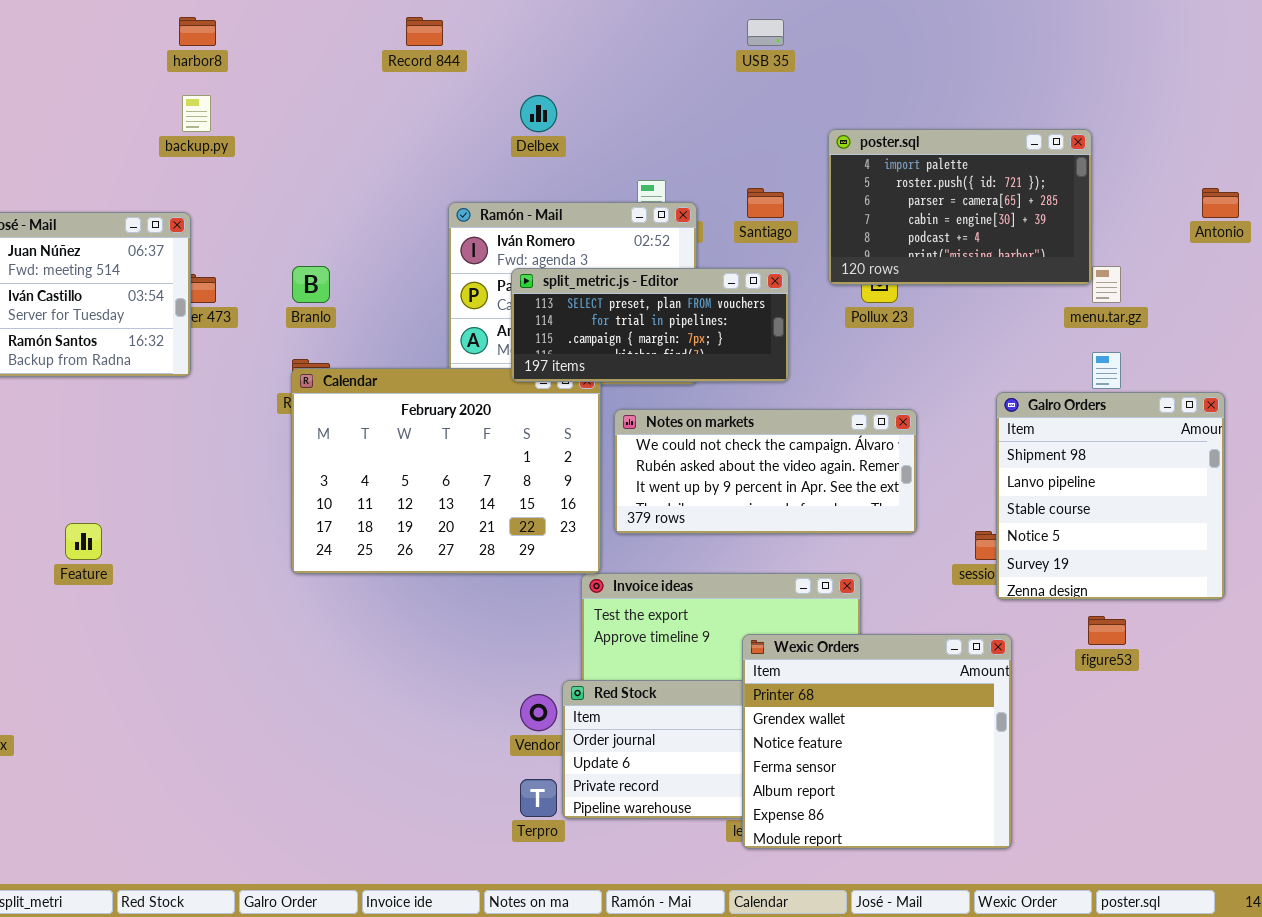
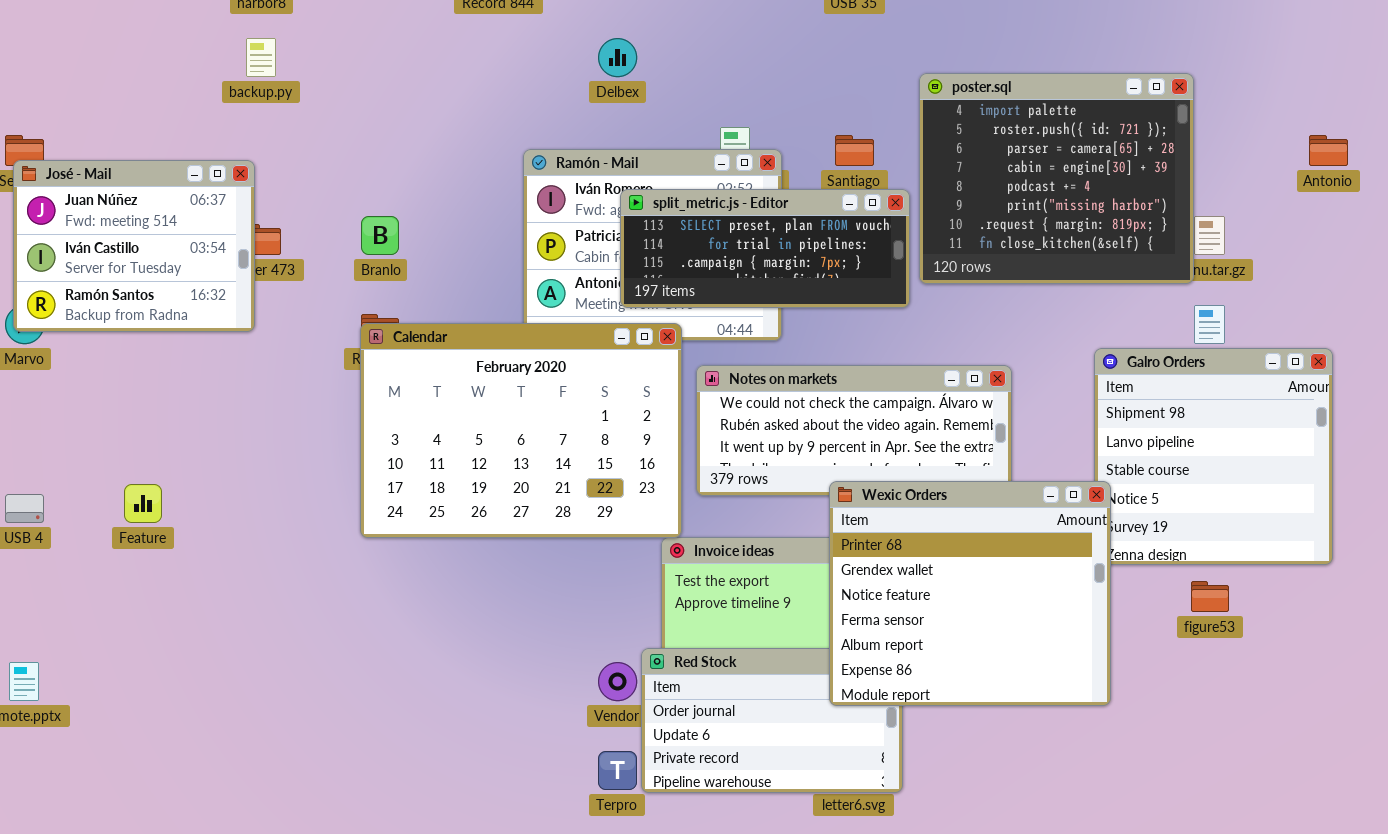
poster.sql: [828,129,1092,285] -> [919,73,1194,284], resized
split_metric.js - Editor: [511,268,789,382] -> [620,189,910,308], moved
Wexic Orders: [742,634,1012,849] -> [829,481,1111,706], moved

